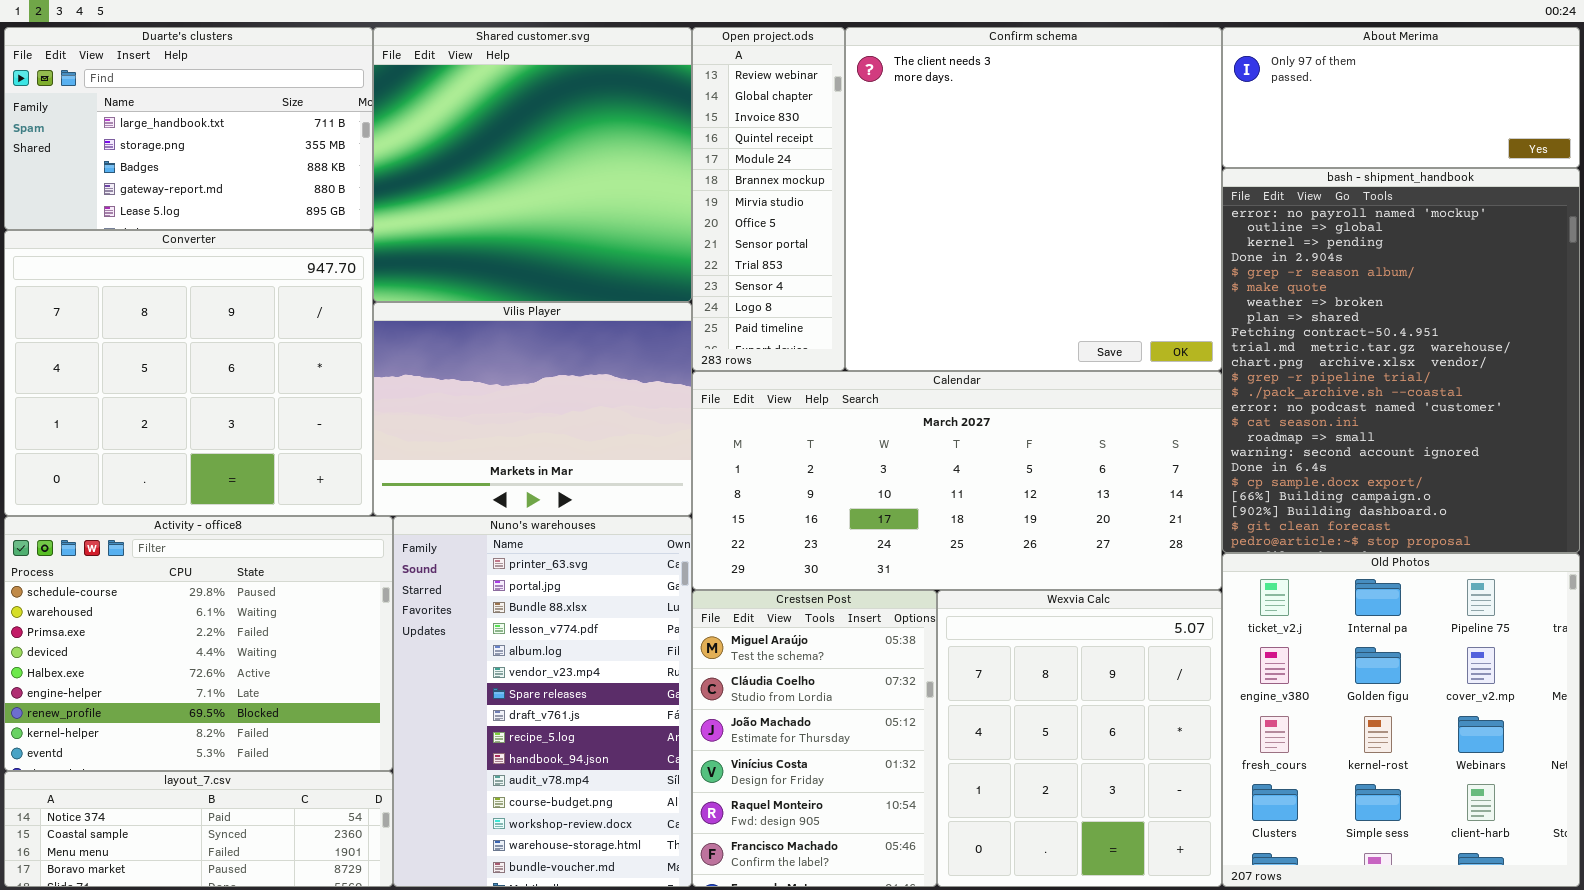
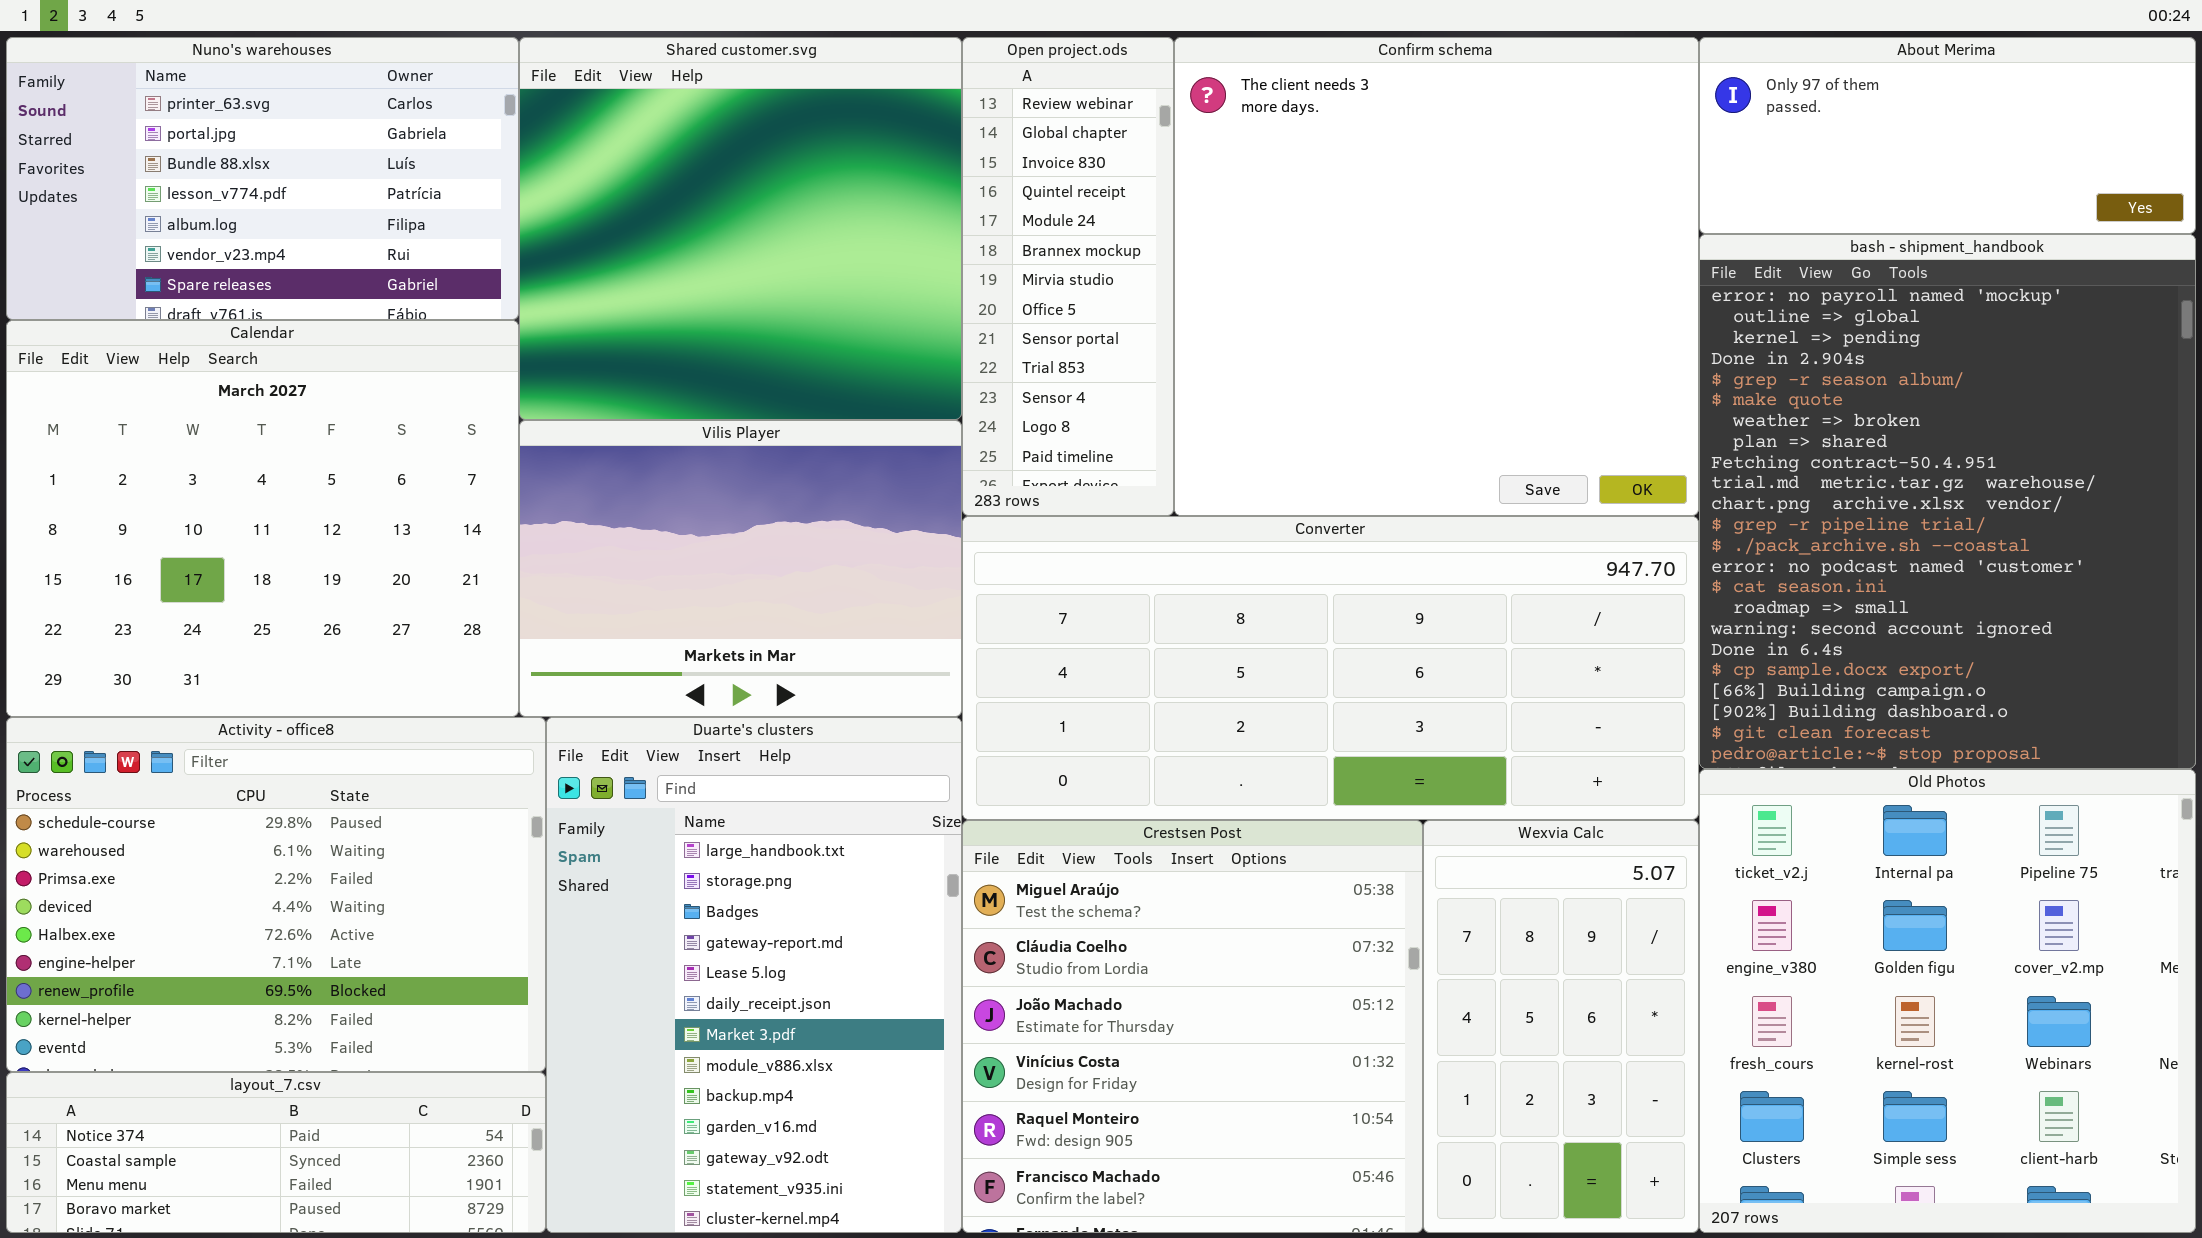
Duarte's clusters: [4,27,373,230] -> [546,717,962,1233], moved, resized
Converter: [4,230,373,516] -> [962,516,1699,820], moved, resized
Calendar: [692,371,1222,590] -> [6,320,519,717], moved, resized
Nuno's warehouses: [393,516,692,887] -> [6,37,519,320], moved, resized
Crestsen Post: [692,590,937,887] -> [962,820,1423,1233], resized
Wexvia Calc: [937,590,1222,887] -> [1423,820,1699,1233], resized

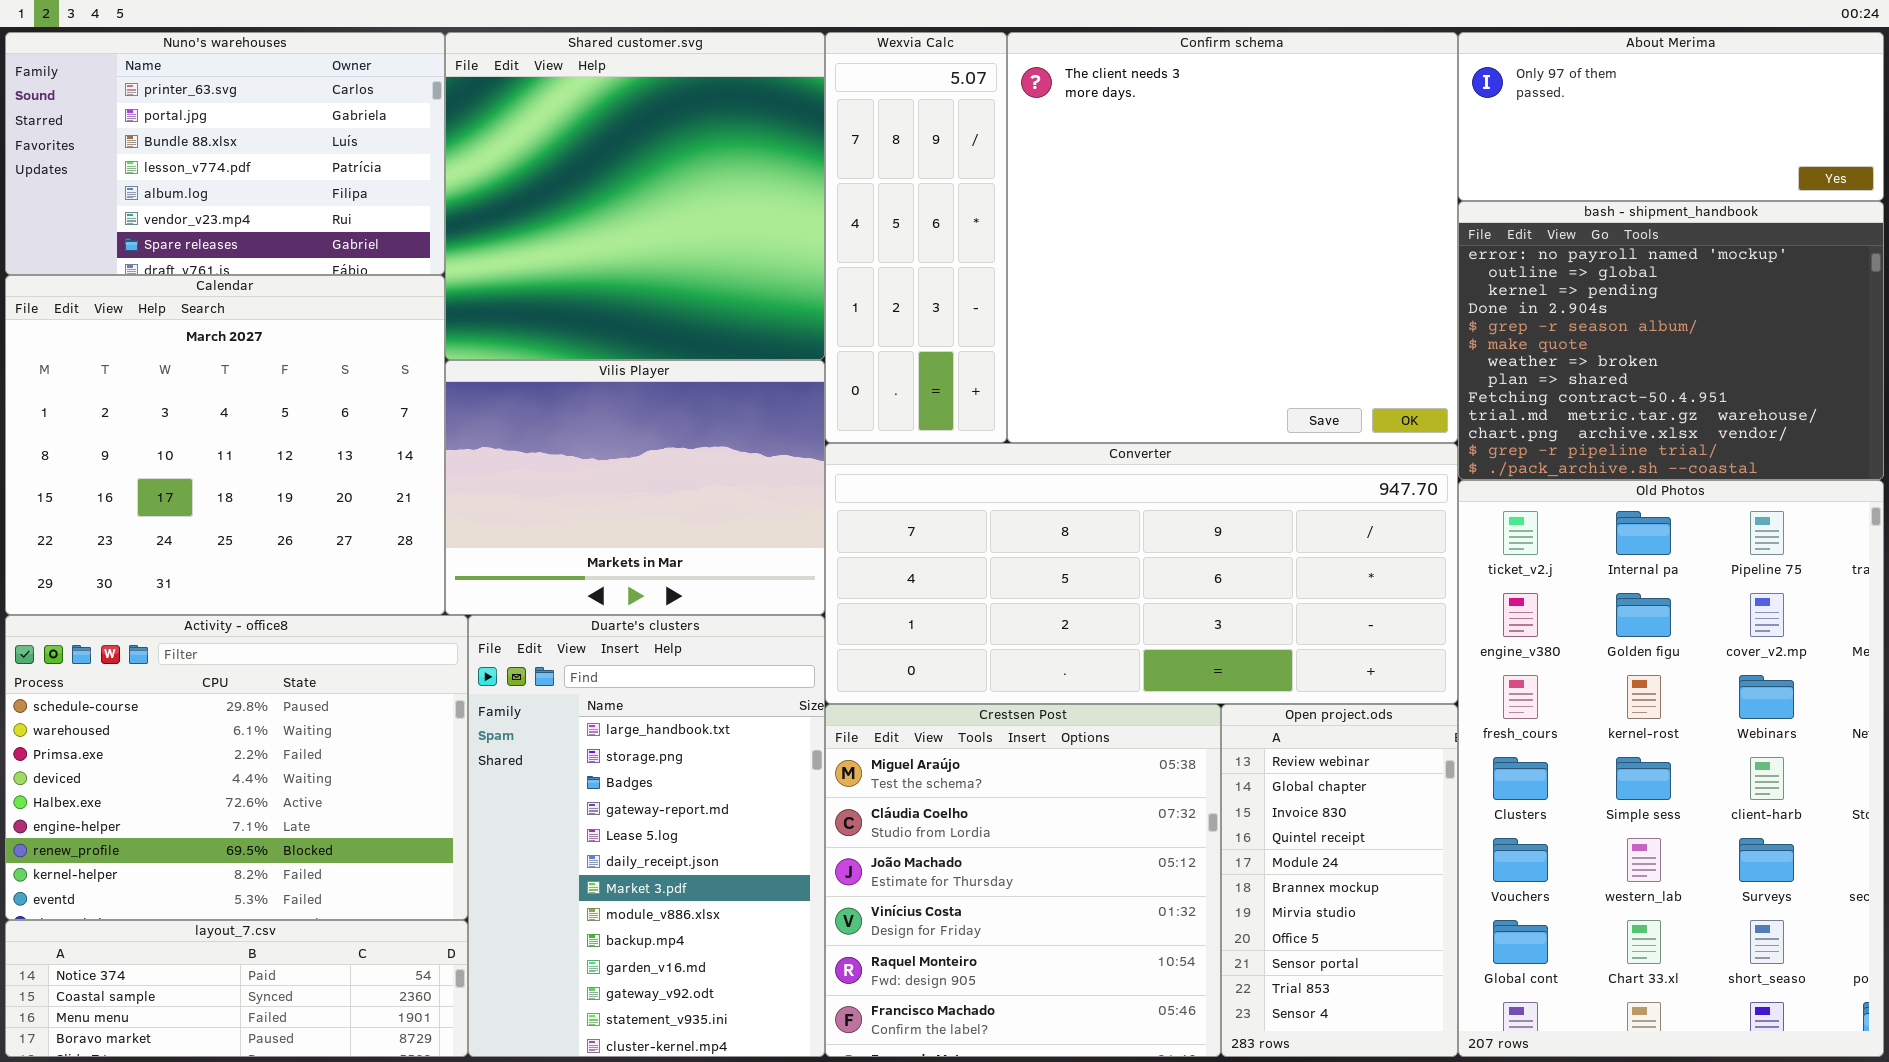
Open project.ods: [962,37,1174,516] -> [1221,704,1458,1057], moved, resized
bash - shipment_handbook: [1699,234,2196,769] -> [1458,201,1884,480], resized
Old Photos: [1699,769,2196,1233] -> [1458,480,1884,1057], resized
Wexvia Calc: [1423,820,1699,1233] -> [825,32,1007,443], moved, resized

